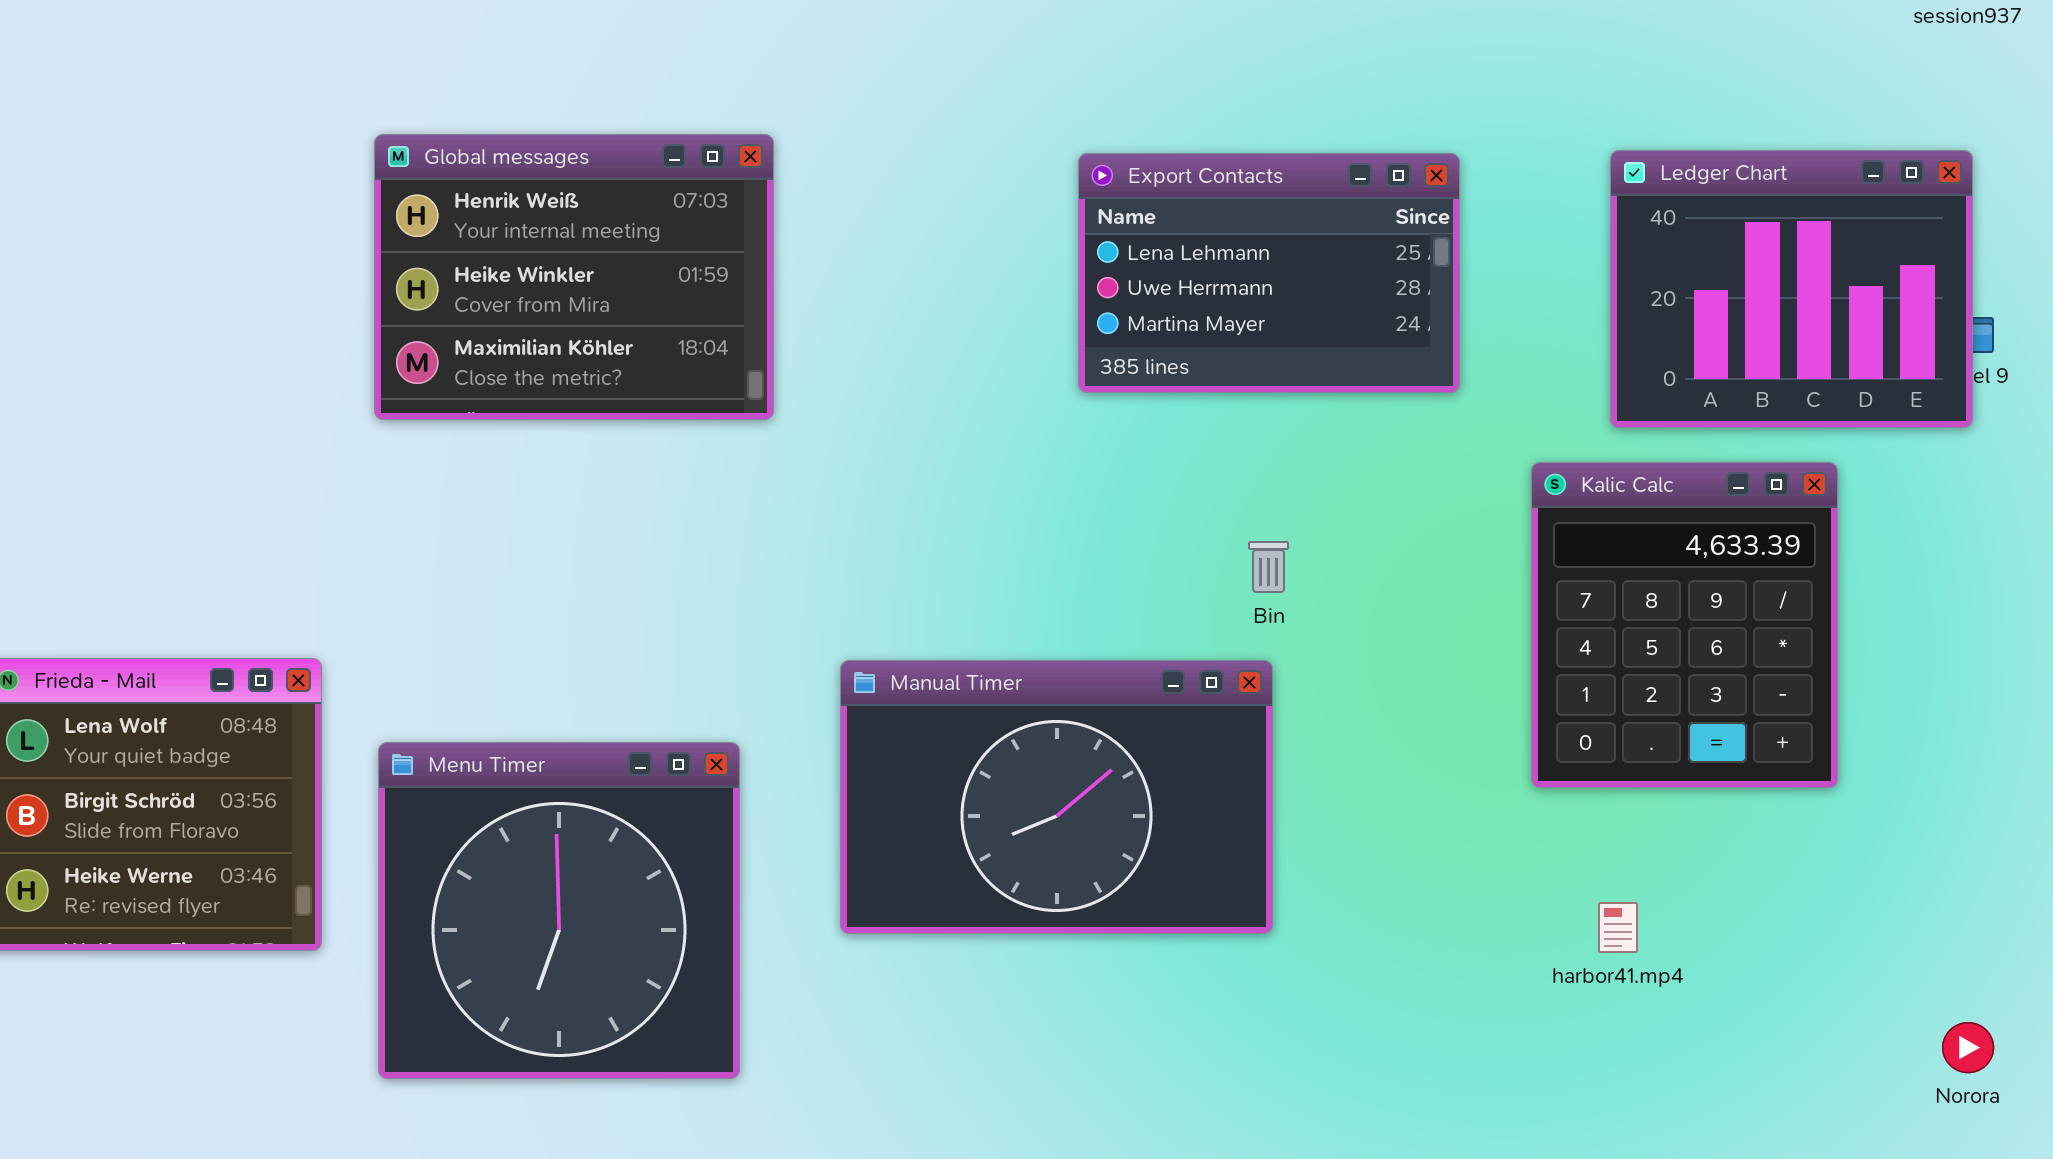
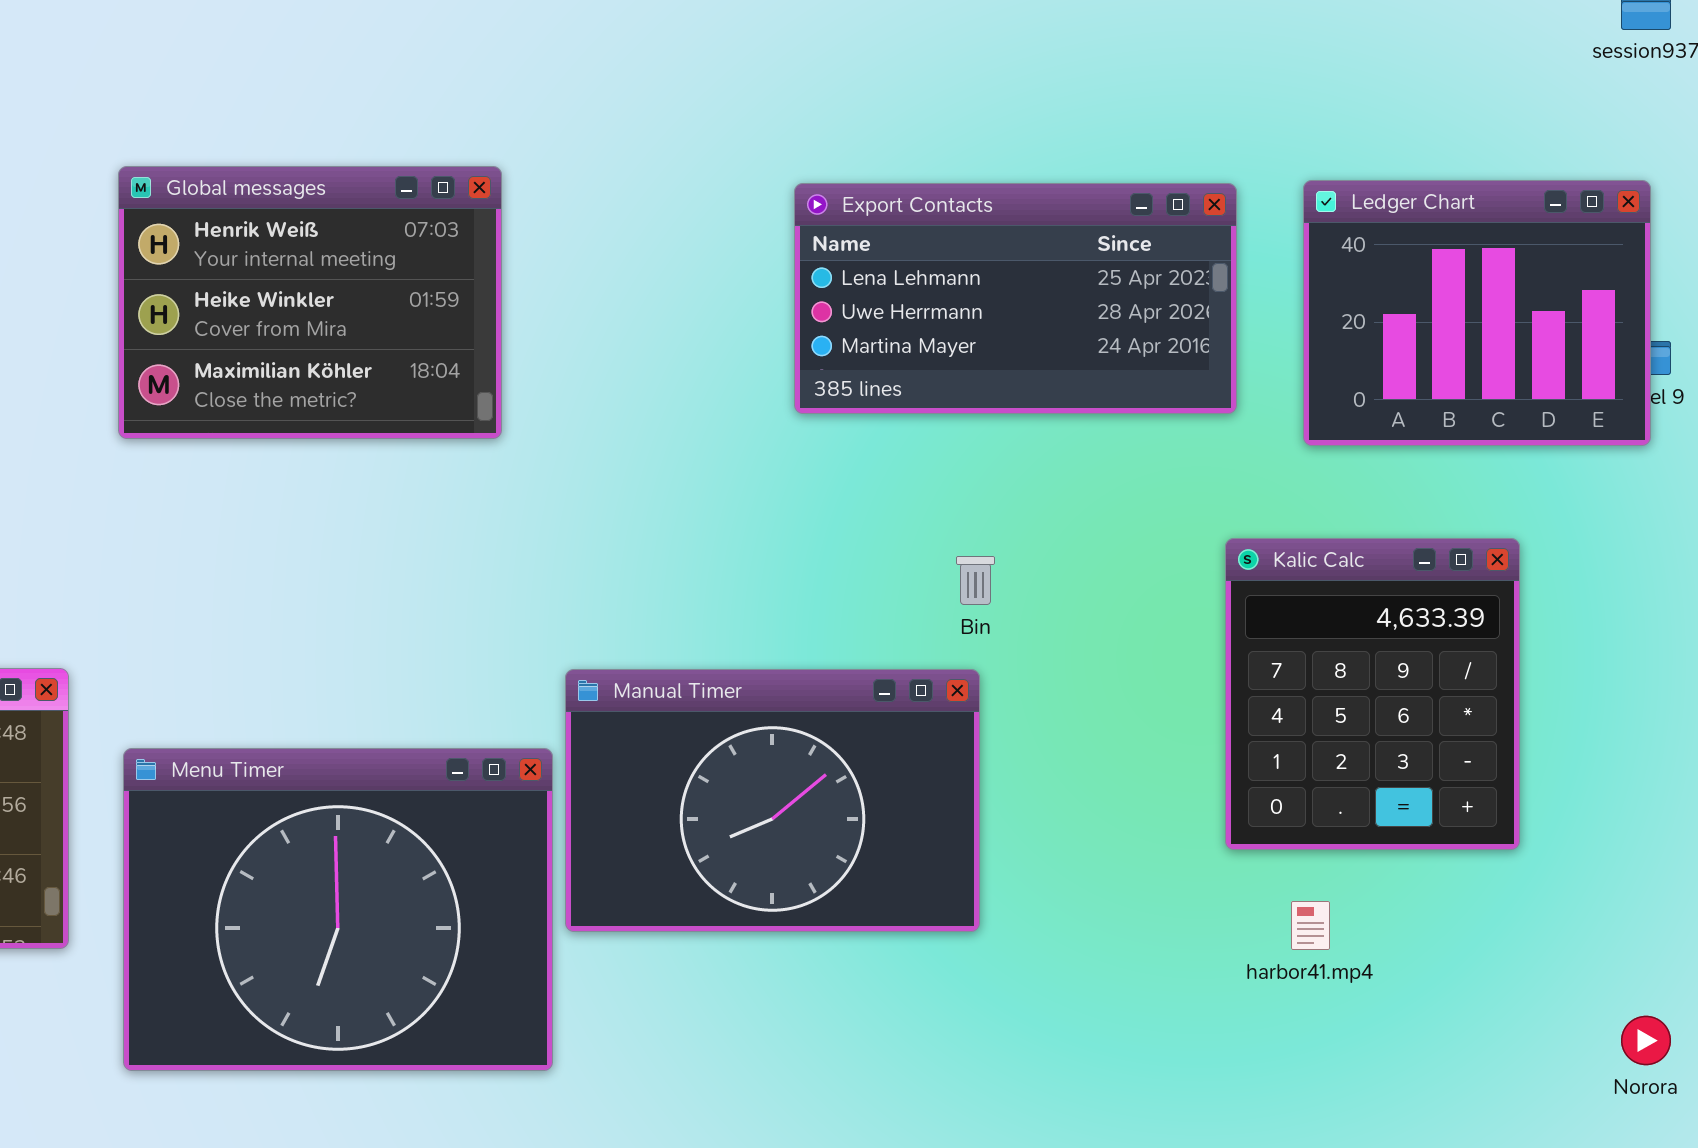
Export Contacts: [1078,153,1460,393] -> [794,183,1237,414], resized
Kalic Calc: [1531,462,1838,788] -> [1225,538,1520,850], moved
Menu Timer: [378,742,740,1079] -> [123,748,553,1071], resized

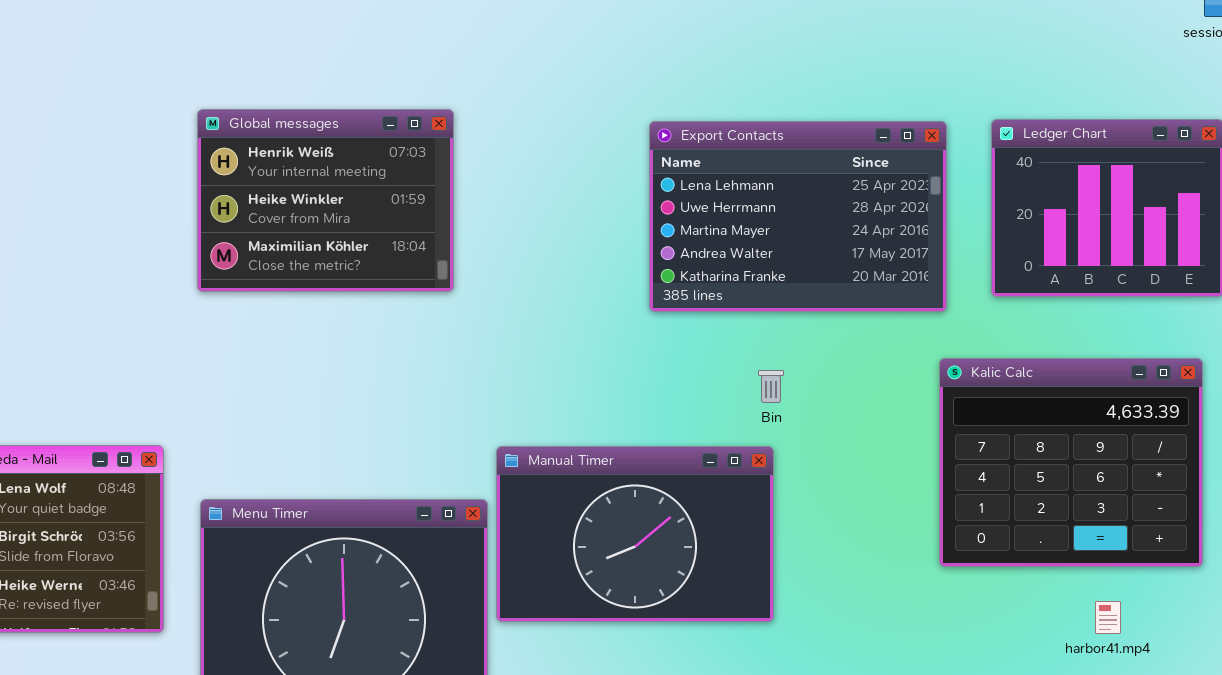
Export Contacts: [794,183,1237,414] -> [649,121,947,312], resized
Kalic Calc: [1225,538,1520,850] -> [939,358,1203,567], resized
harbor41.mp4: [1291,901,1330,950] -> [1095,601,1121,634], moved

